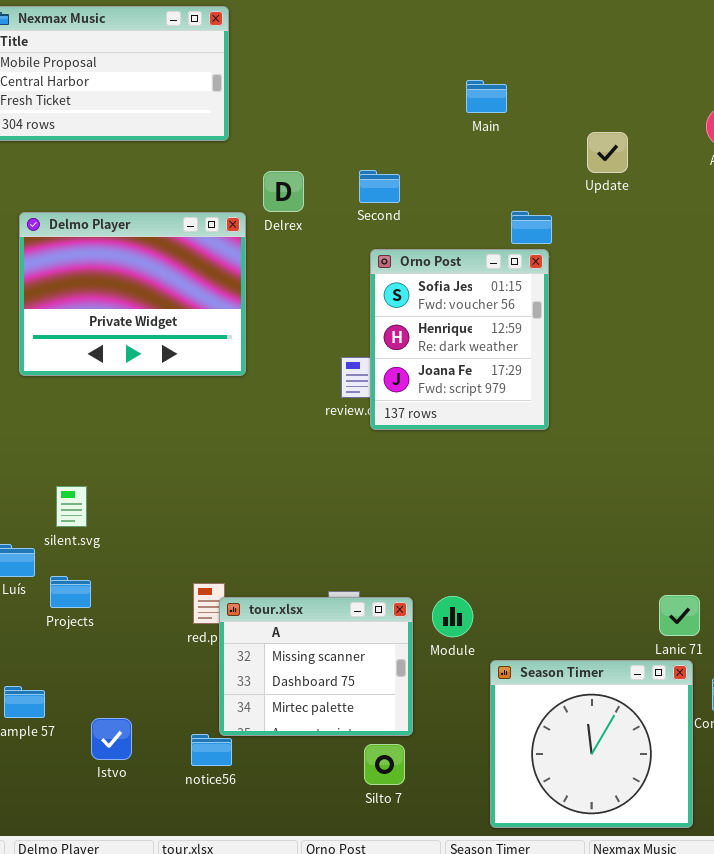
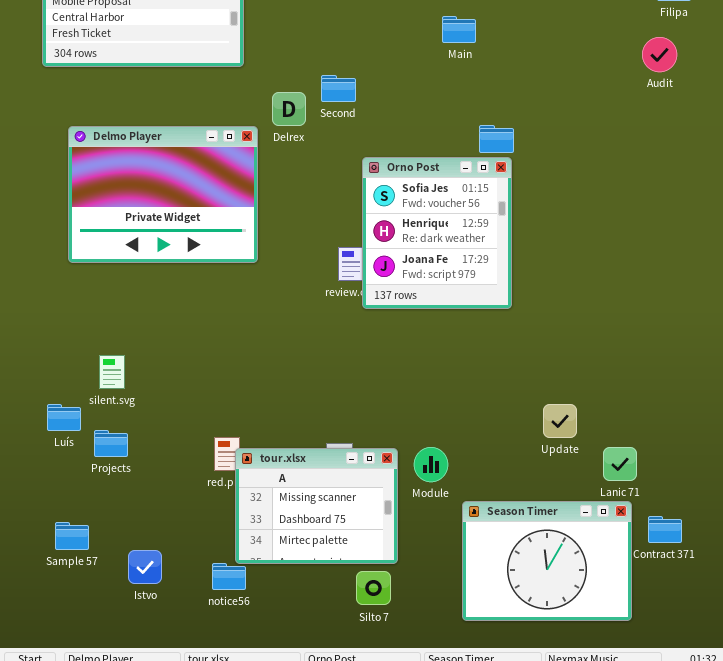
Update: [587,132,628,173] -> [543,404,577,438], moved
Second: [359,170,400,203] -> [321,75,356,102], moved
Season Timer: [490,660,693,828] -> [462,501,632,621], resized

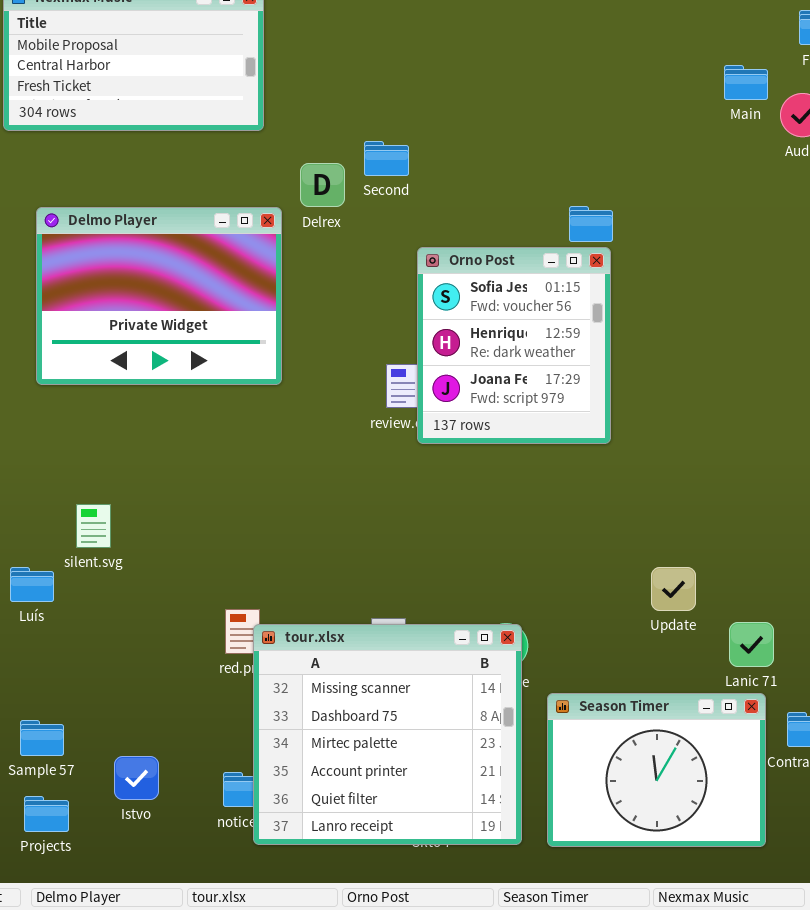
Main: [442,16,476,43] -> [724,65,768,100], moved
Projects: [94,430,128,457] -> [24,796,69,832], moved
tour.xlsx: [235,448,398,564] -> [253,624,522,845], resized

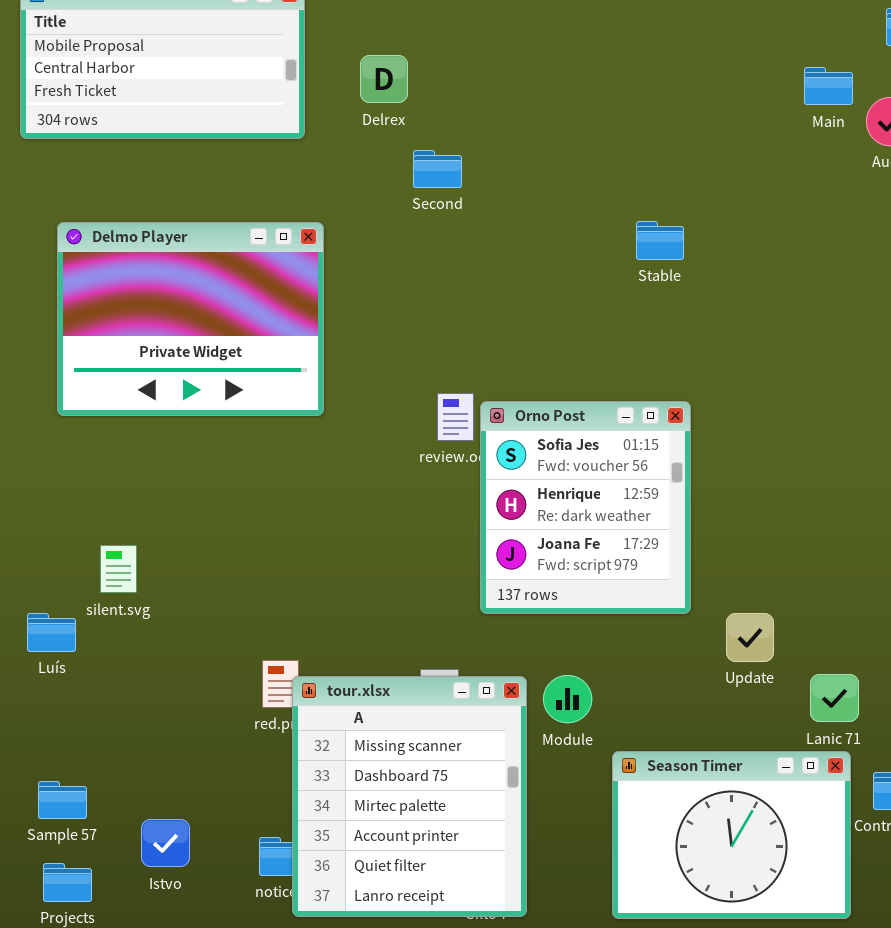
Delrex: [300,163,345,207] -> [360,55,408,103], moved
Orno Post: [417,247,611,444] -> [480,401,691,614], moved
tour.xlsx: [253,624,522,845] -> [292,676,527,917], resized

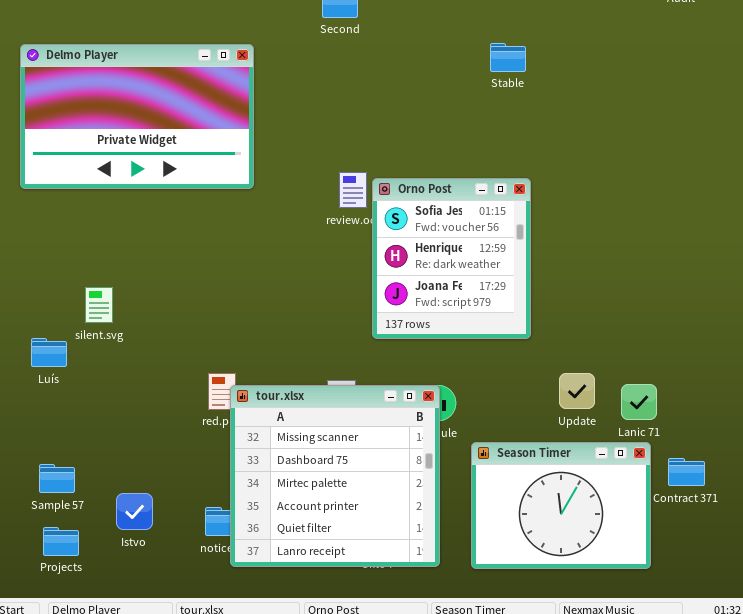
Delmo Player: [57,222,324,416] -> [20,44,254,189], resized
Update: [726,613,774,662] -> [559,373,595,409], moved
tour.xlsx: [292,676,527,917] -> [230,385,440,567], resized

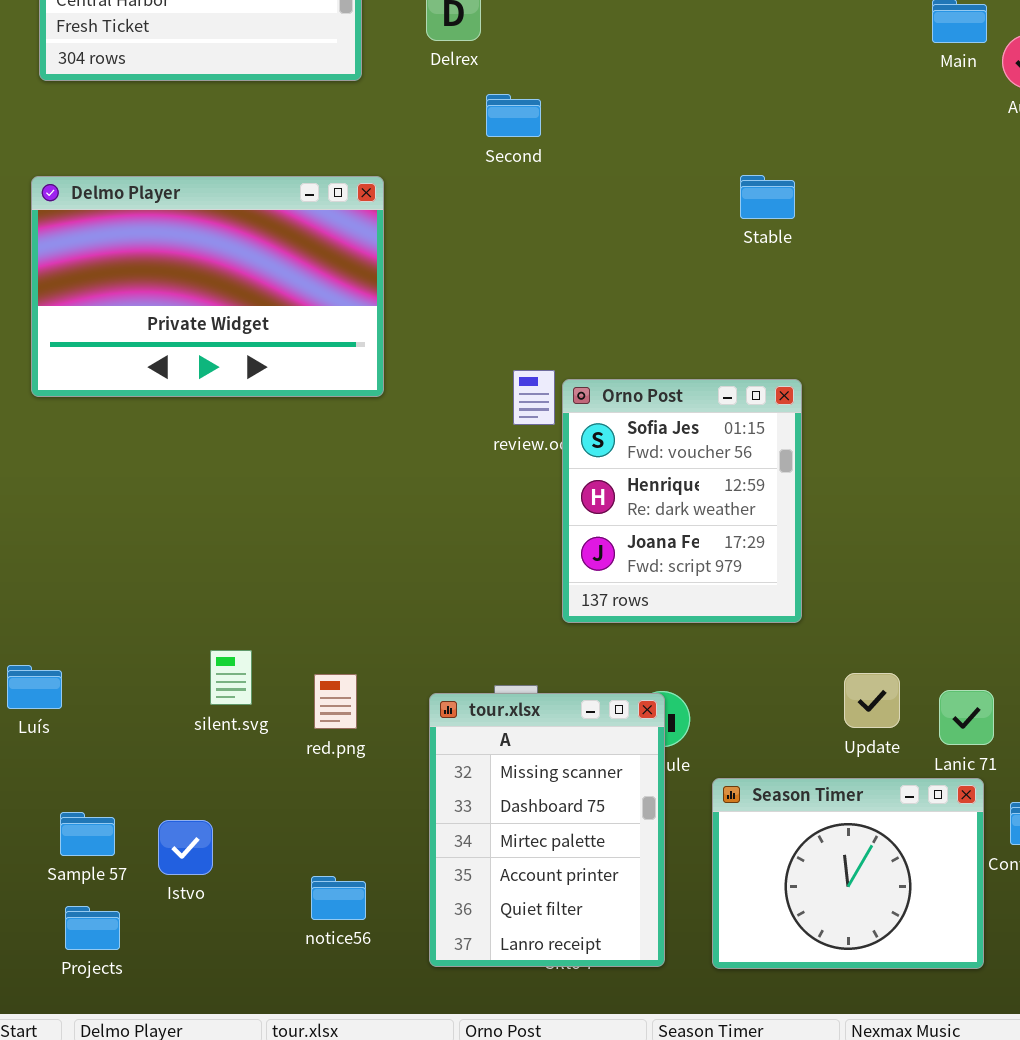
silent.svg: [85,287,113,323] -> [210,650,252,705], moved
Luís: [31,338,67,367] -> [7,665,62,709], moved
tour.xlsx: [230,385,440,567] -> [429,693,665,967], resized
Istvo: [116,493,153,530] -> [158,820,213,875], moved

